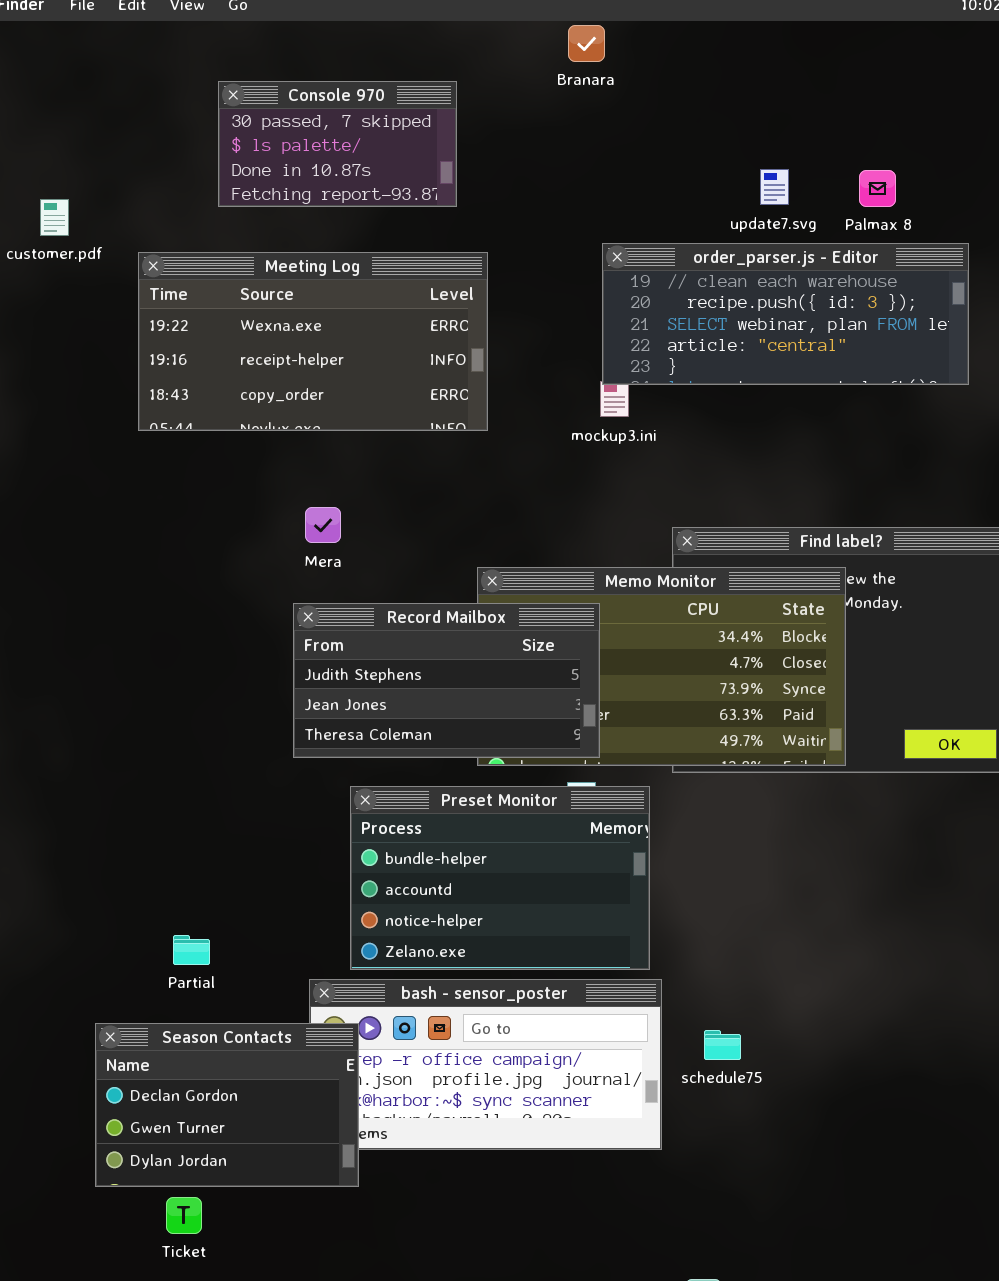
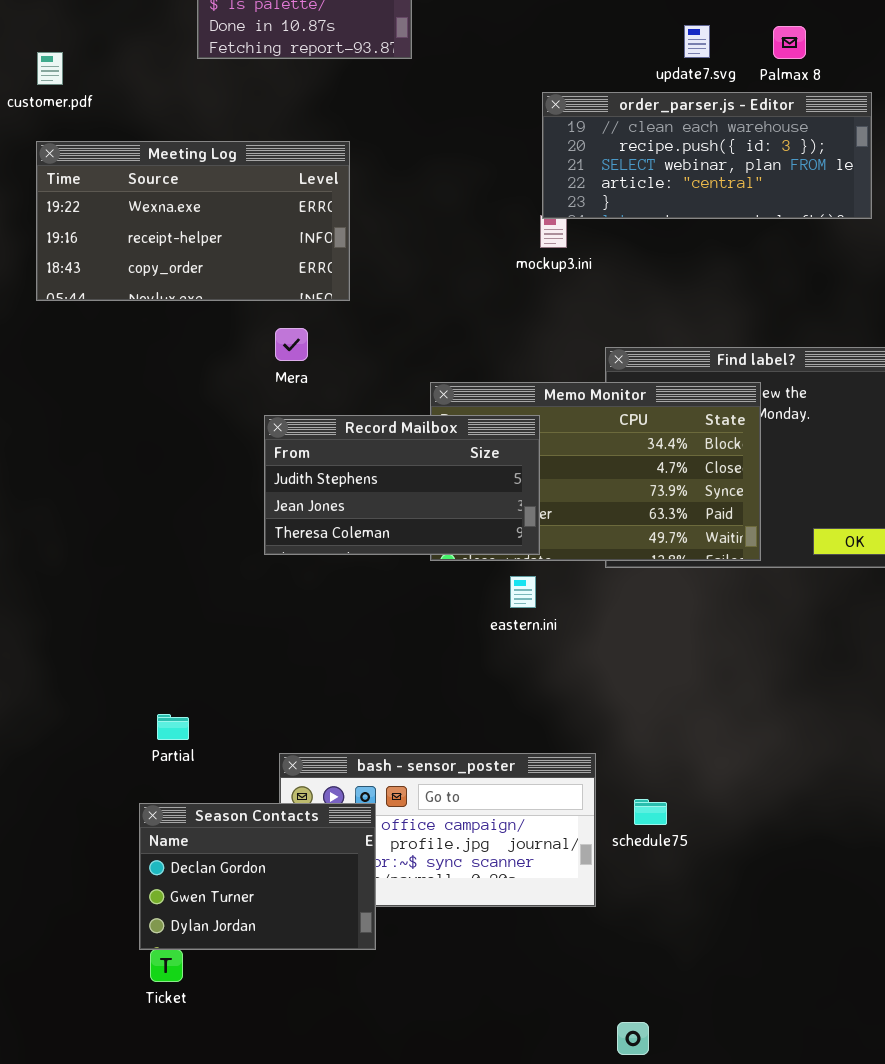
Meeting Log: [138,252,488,431] -> [36,141,350,301], moved
Preset Monitor: [350,786,650,970] -> none, closed
Season Contacts: [95,1023,359,1187] -> [139,803,376,950], moved

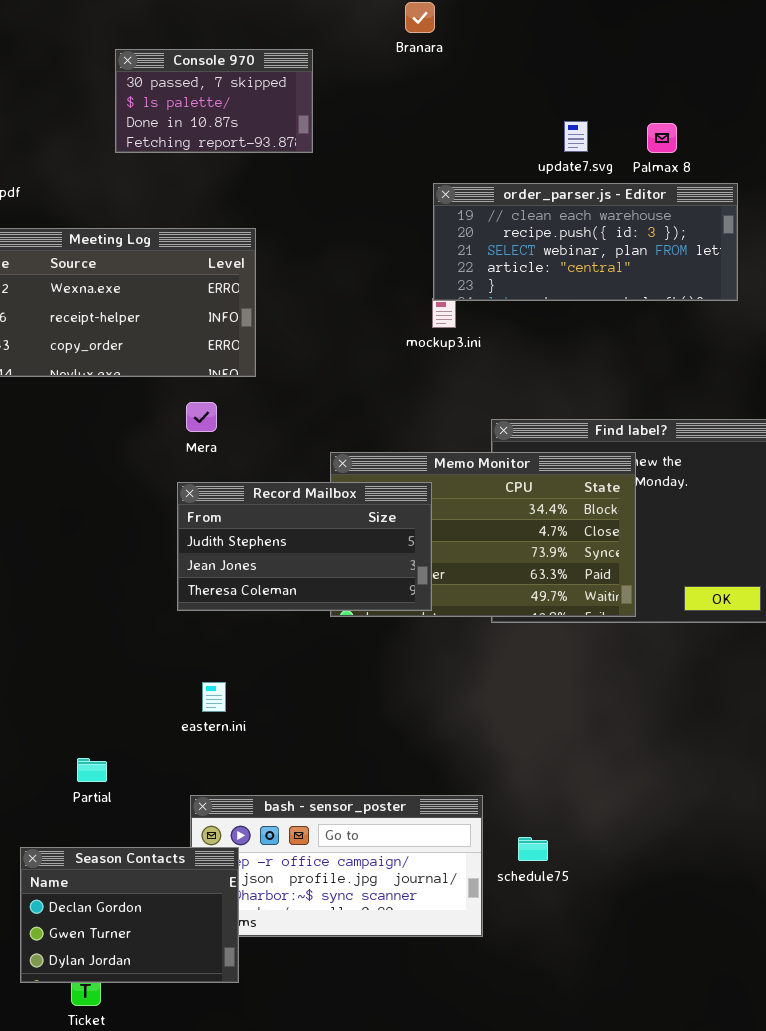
eastern.ini: [510,576,536,608] -> [202,682,226,712], moved
Season Contacts: [139,803,376,950] -> [20,847,239,983], moved

